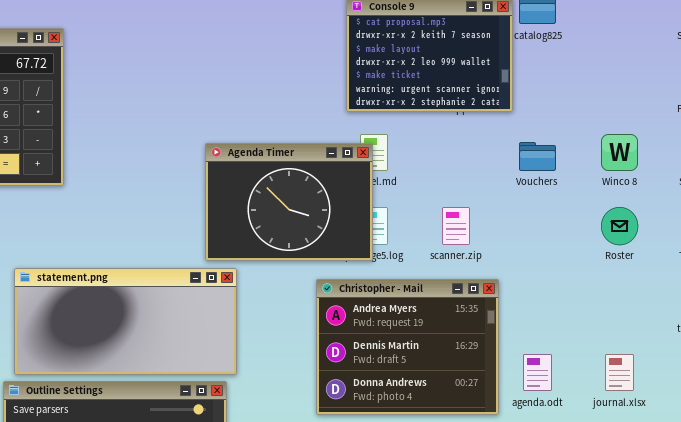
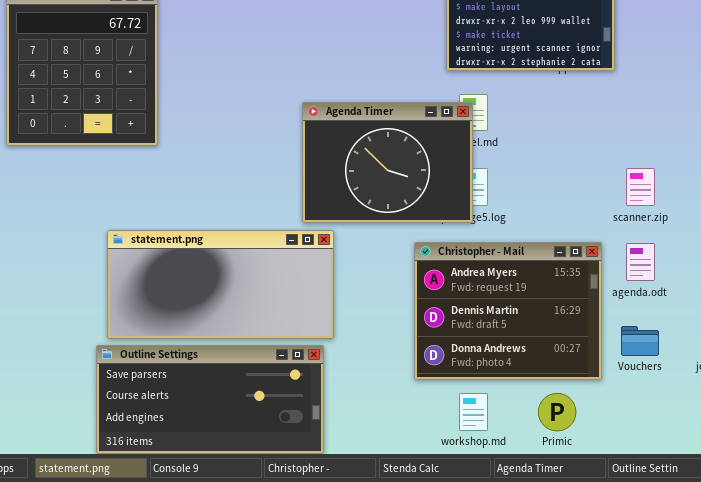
Vouchers: [519,142,556,171] -> [621,326,659,356], moved
scanner.zip: [442,207,470,245] -> [626,168,655,206], moved
agenda.odt: [523,354,552,391] -> [626,243,655,281], moved

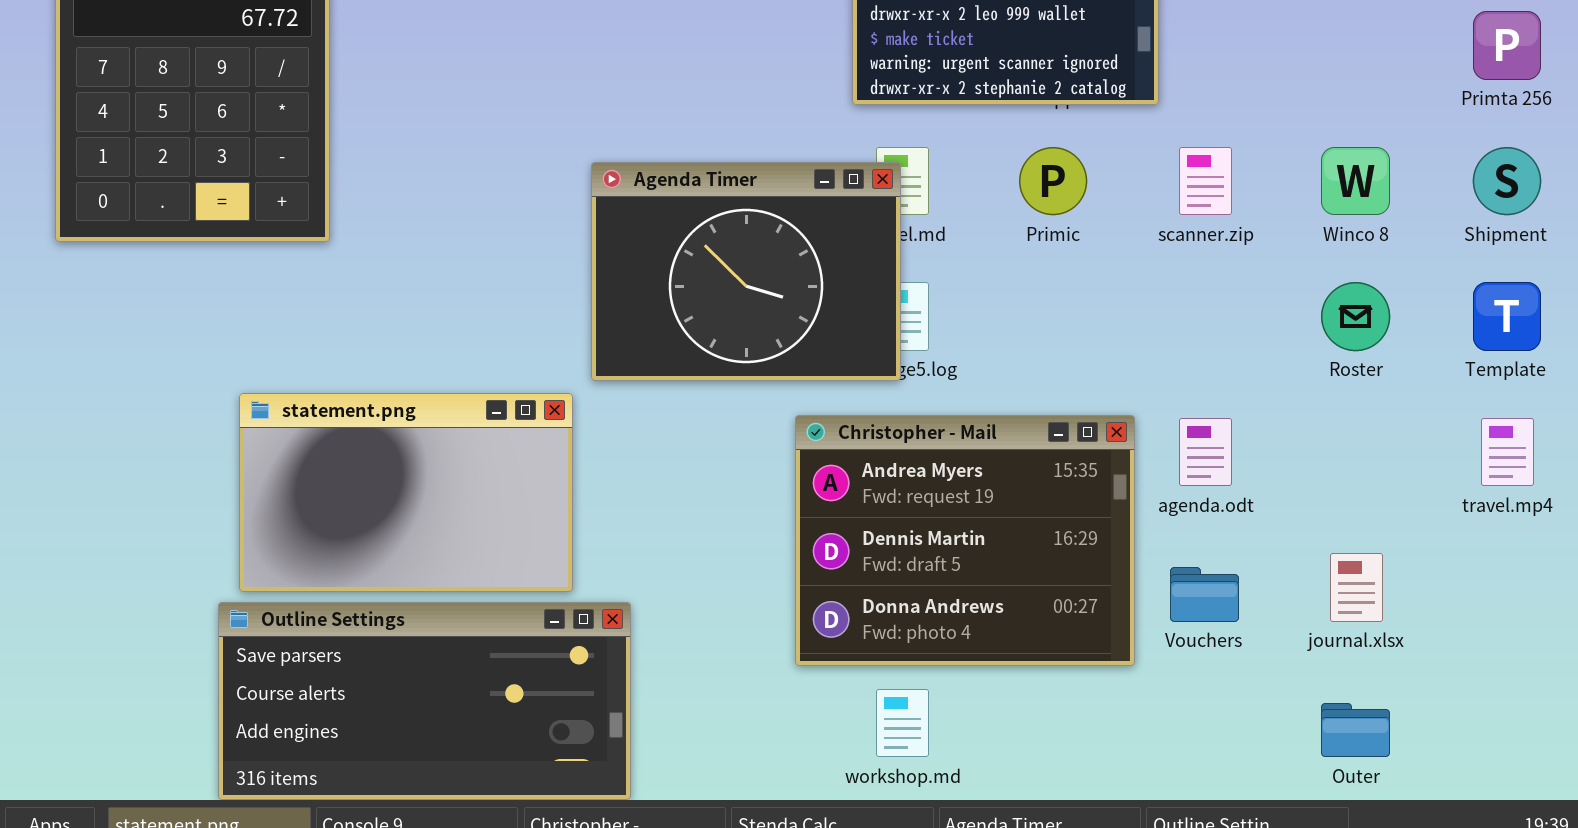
scanner.zip: [626,168,655,206] -> [1179,147,1232,215], moved
statement.png: [107,230,334,339] -> [239,393,573,592], resized
Primic: [538,393,576,431] -> [1019,147,1087,215], moved

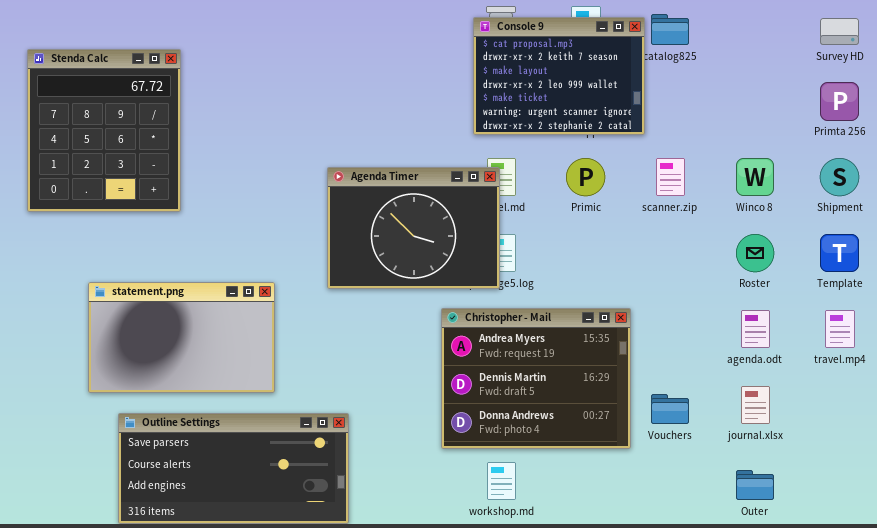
statement.png: [239,393,573,592] -> [88,282,275,393], moved
agenda.odt: [1179,418,1232,486] -> [741,310,770,348], moved

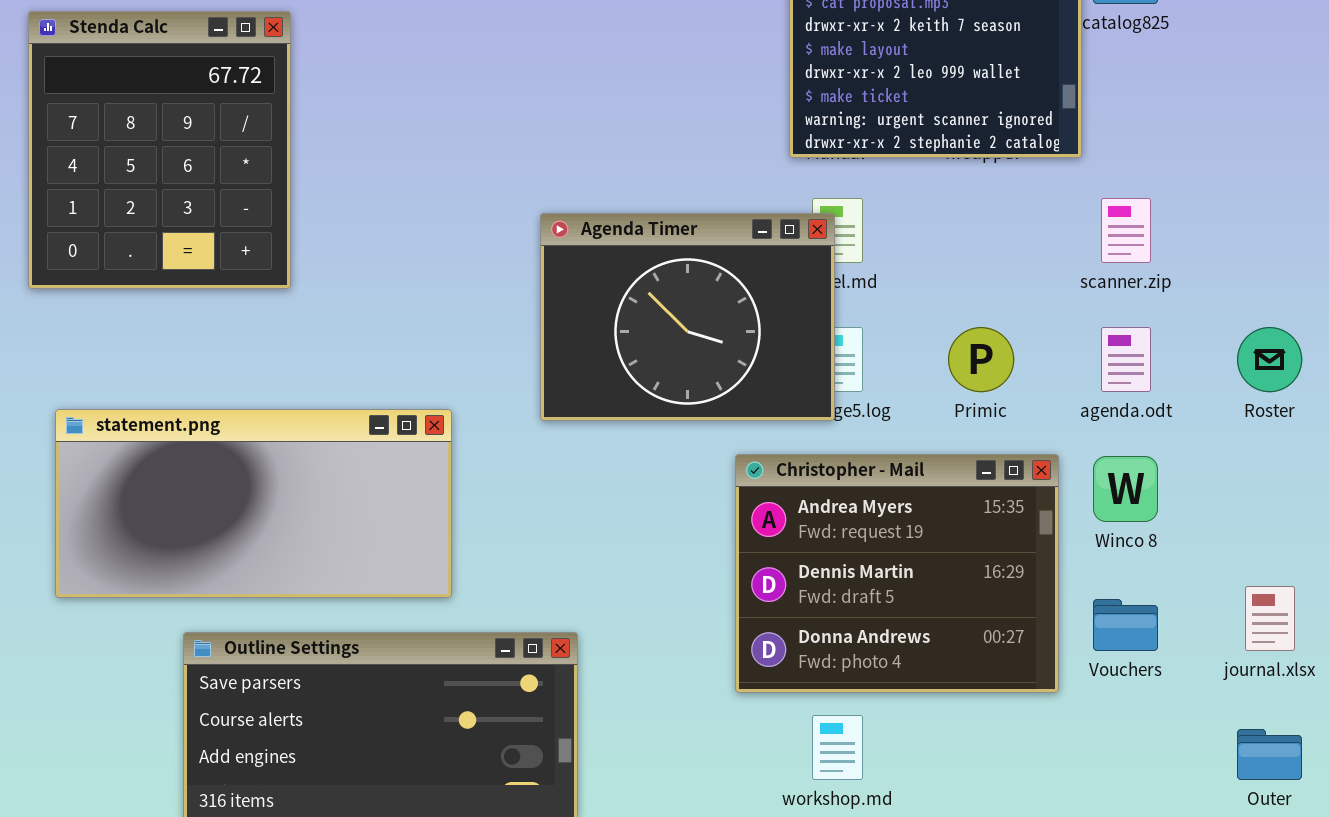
Primic: [566,158,605,196] -> [948,327,1014,392], moved
Winco 8: [736,158,774,196] -> [1093,456,1158,522], moved
statement.png: [88,282,275,393] -> [55,409,452,598], resized
agenda.odt: [741,310,770,348] -> [1101,327,1151,392], moved

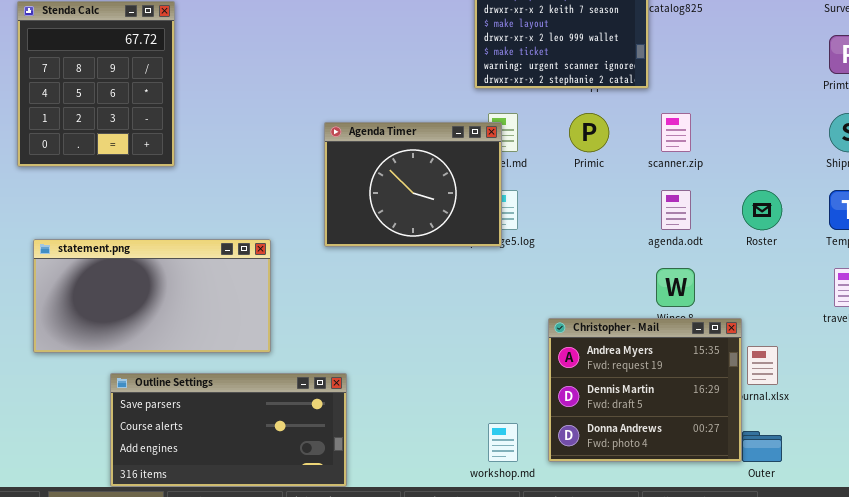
Primic: [948,327,1014,392] -> [569,113,609,152], moved
Christopher - Mail: [735,454,1059,693] -> [548,318,742,462], moved

